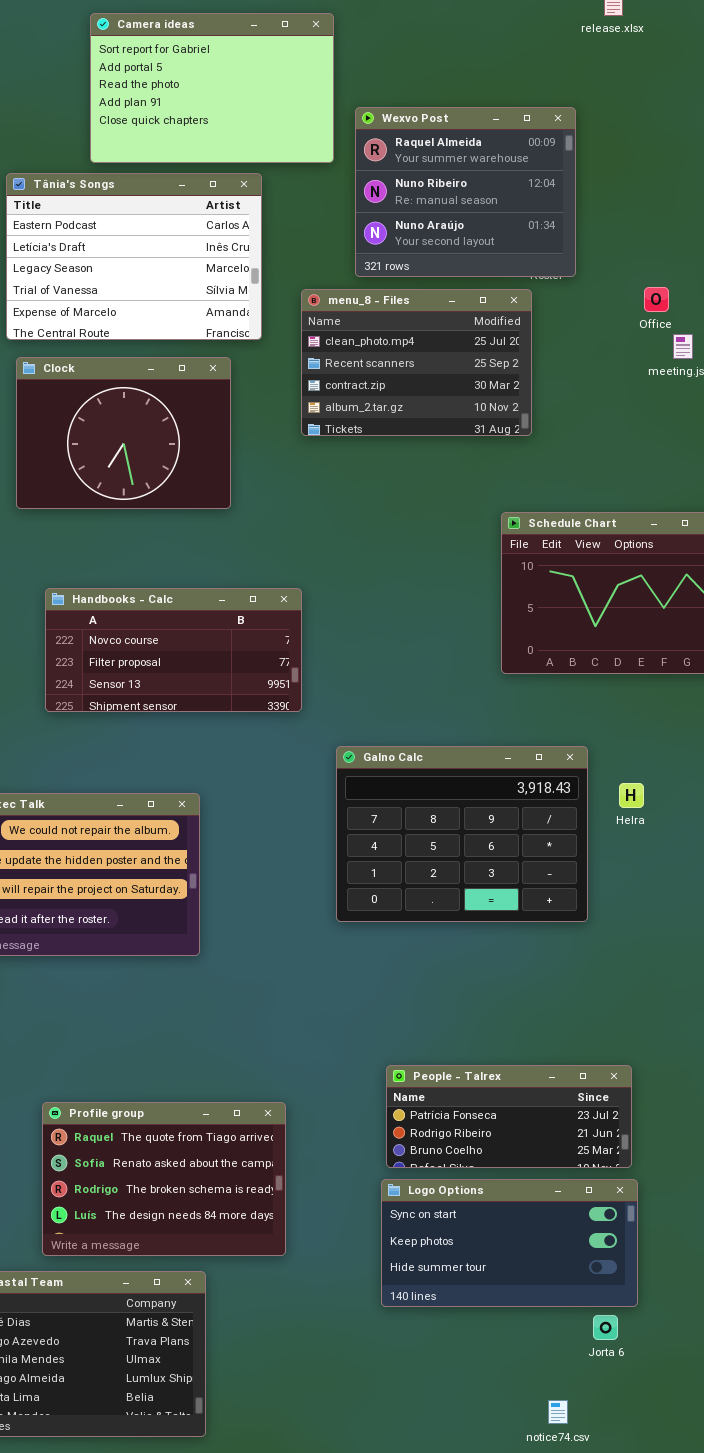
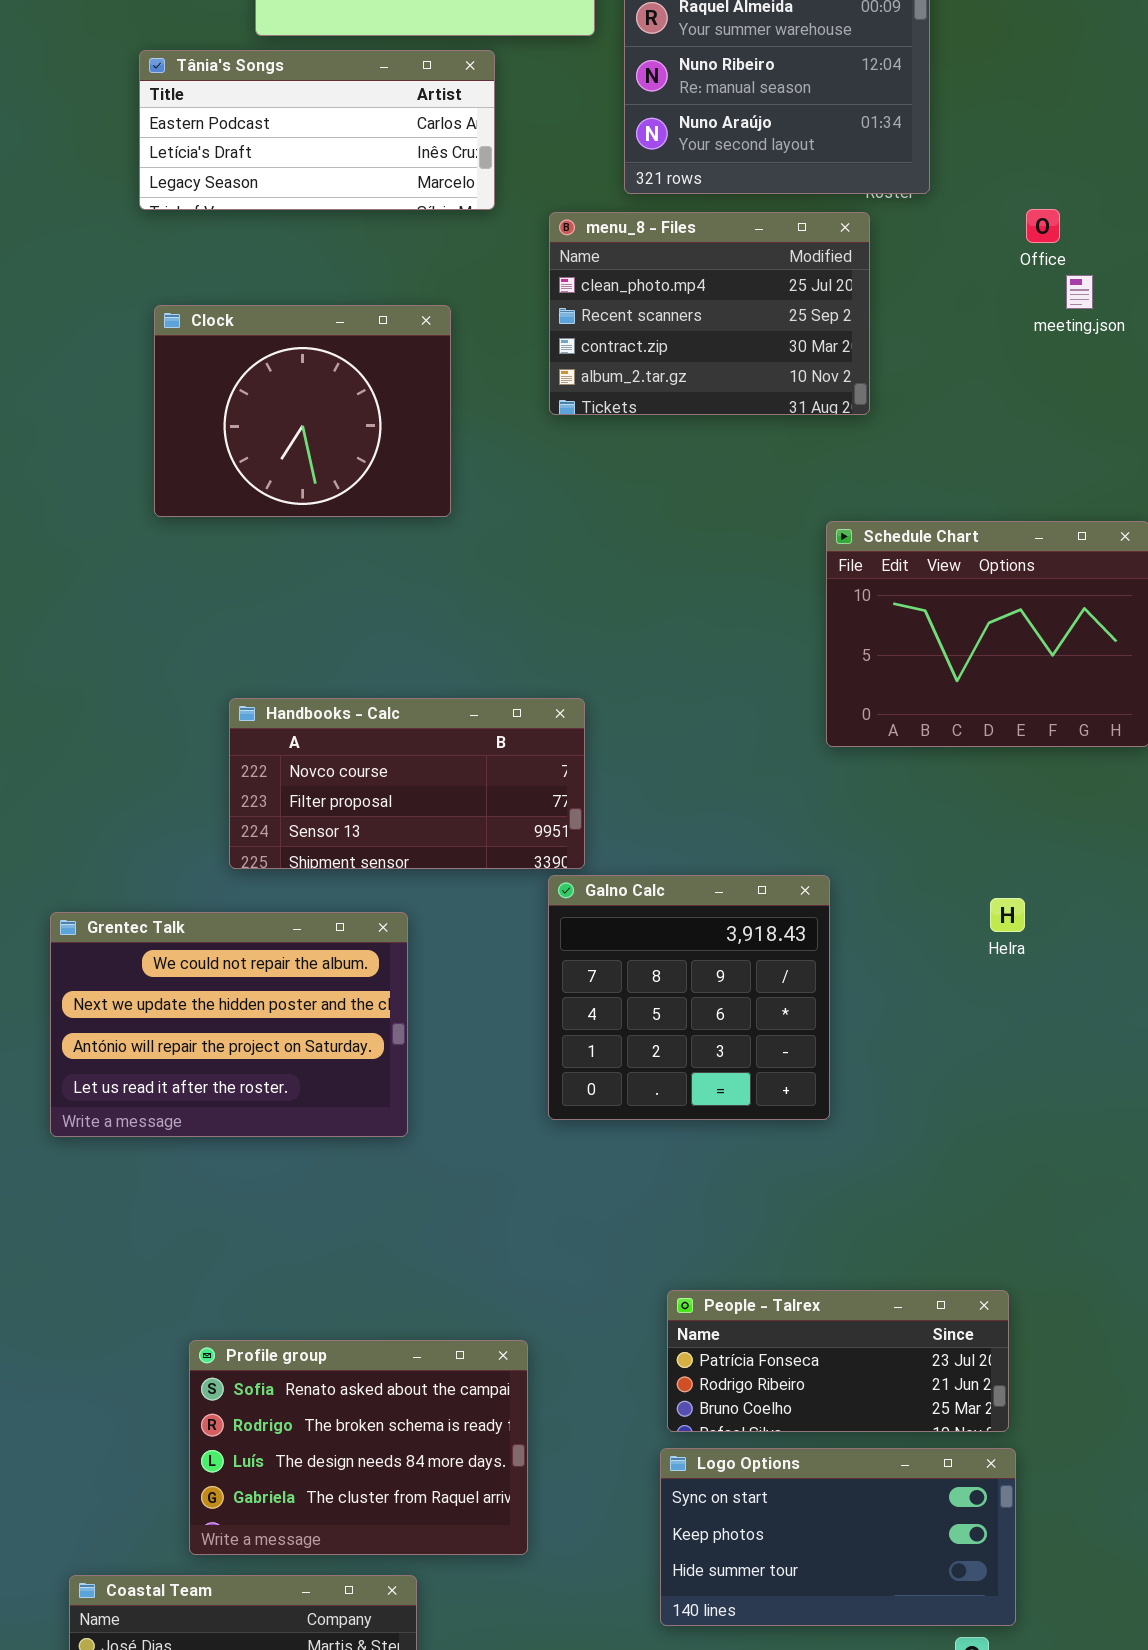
Tânia's Songs: [6,173,262,340] -> [139,50,495,210], resized
Handbooks - Calc: [45,588,302,712] -> [229,698,585,869], moved
Galno Calc: [336,746,588,922] -> [548,875,830,1120], moved, resized
Profile group: [42,1102,286,1256] -> [189,1340,528,1555], scrolled down 1 row

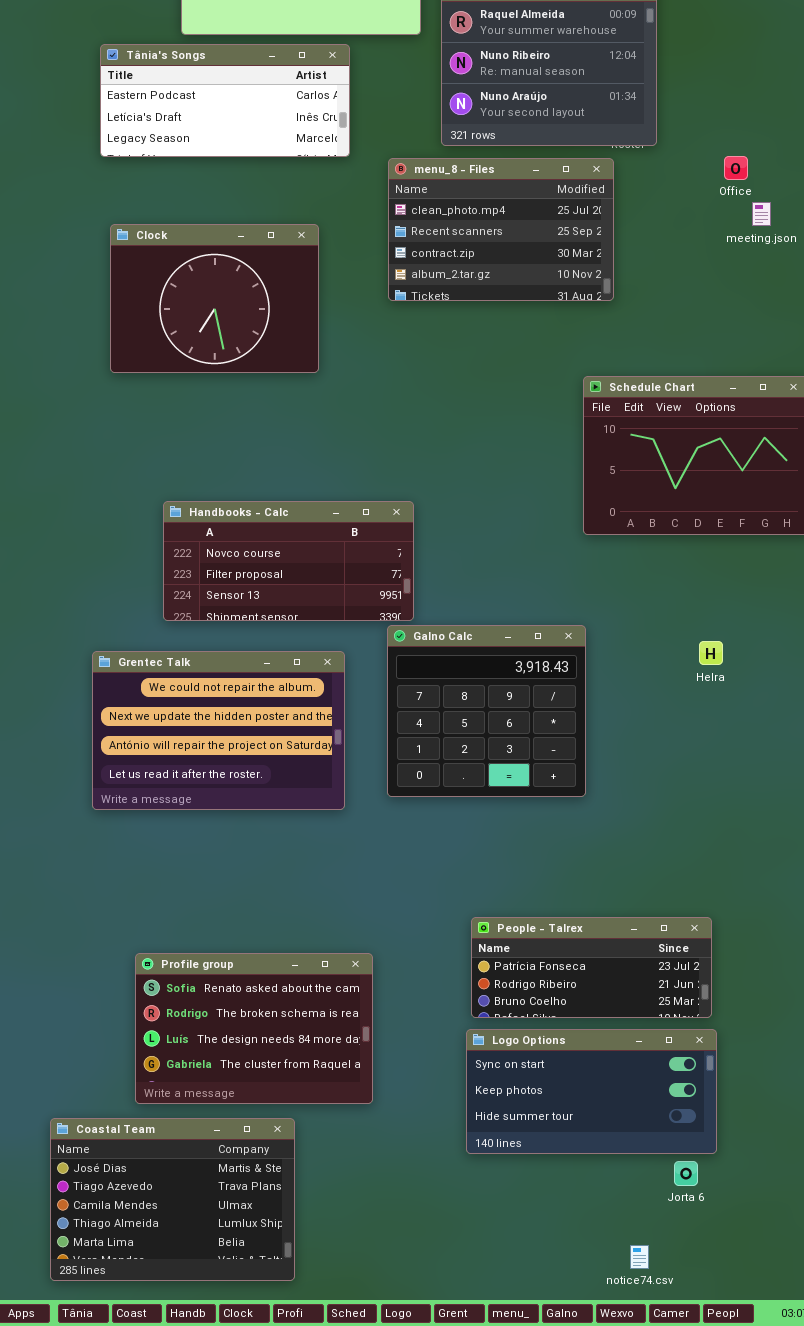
Grentec Talk: [50,912,408,1137] -> [92,651,345,810], moved

